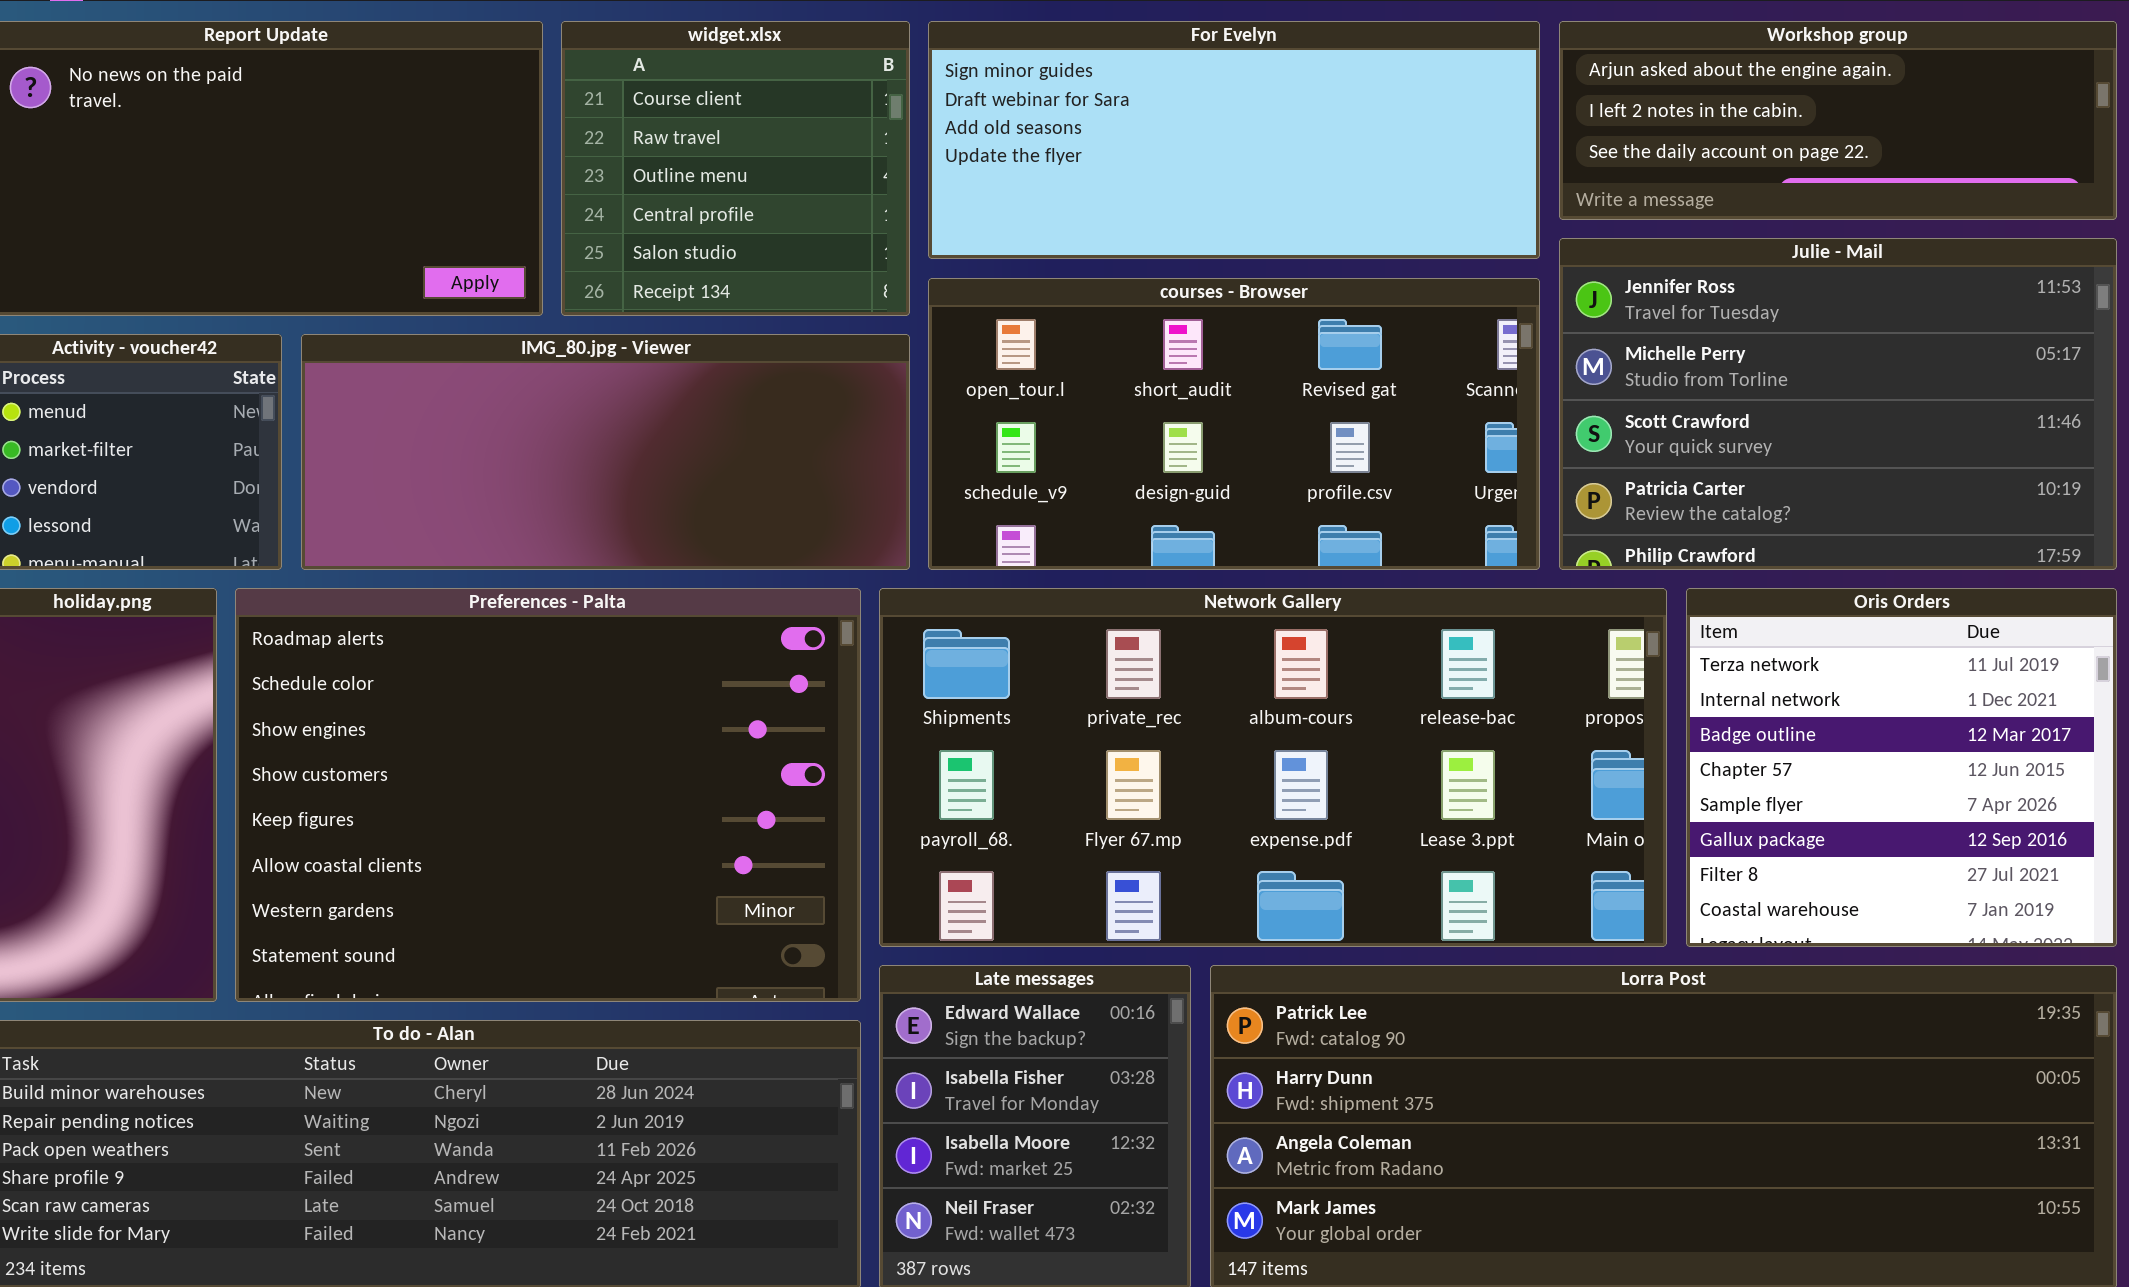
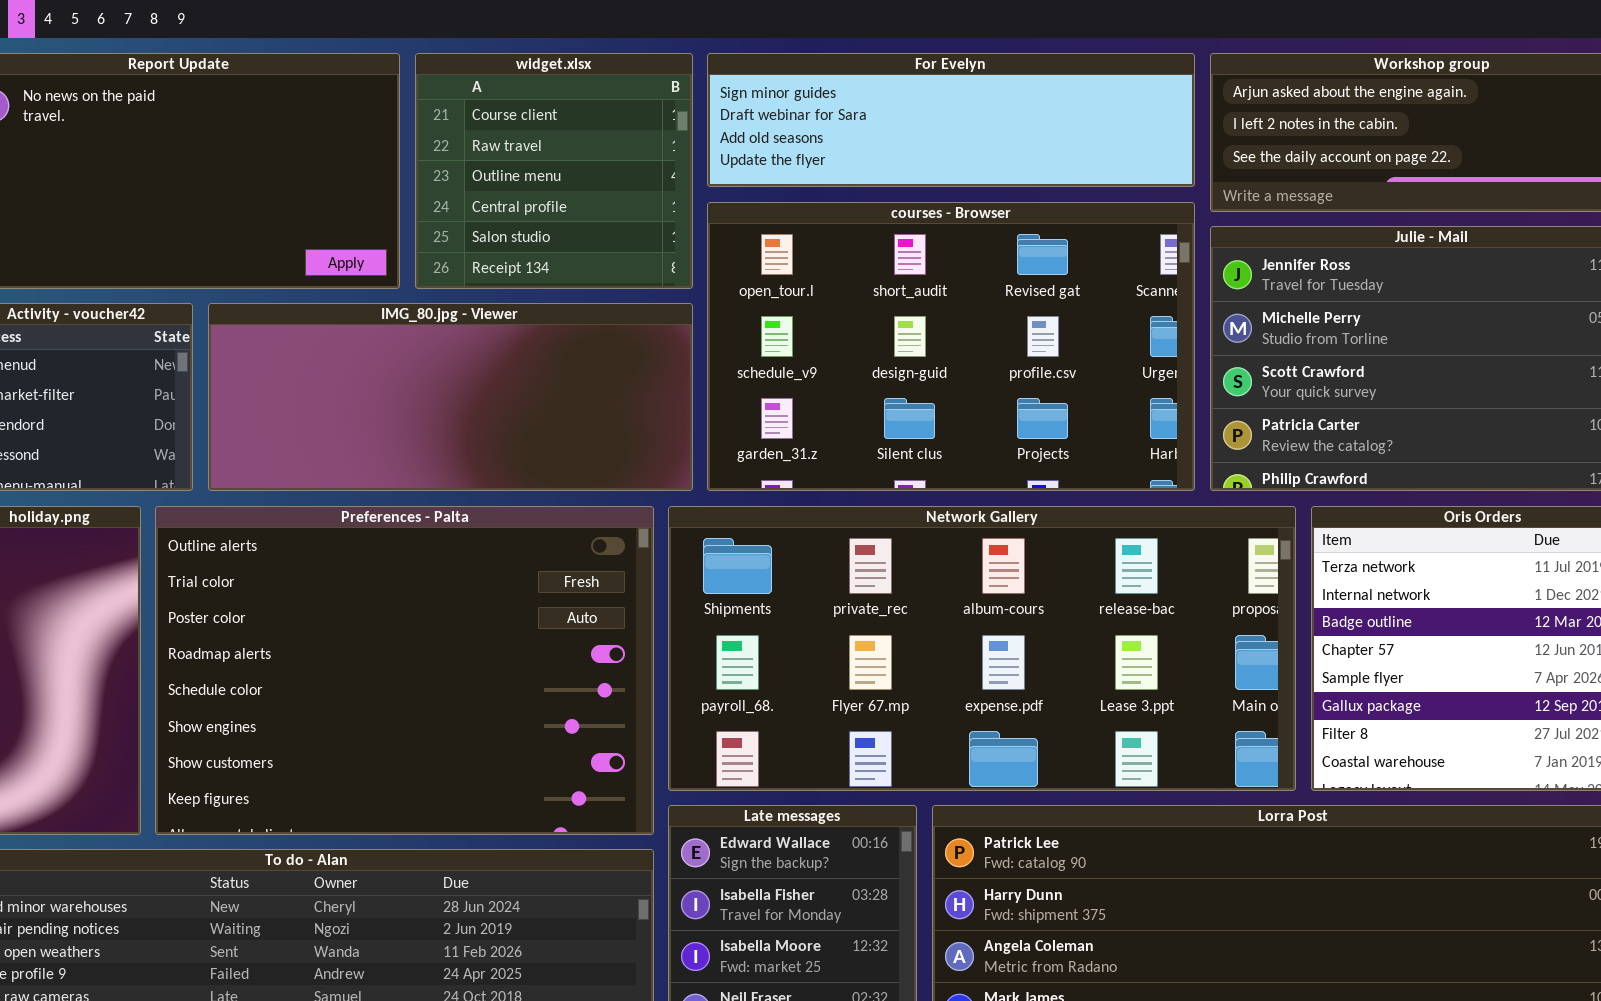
For Evelyn: [928,21,1540,259] -> [707,53,1195,187], resized
courses - Browser: [928,278,1540,570] -> [707,202,1195,491], resized
Preferences - Palta: [235,588,861,1002] -> [155,506,654,835], scrolled up 3 rows

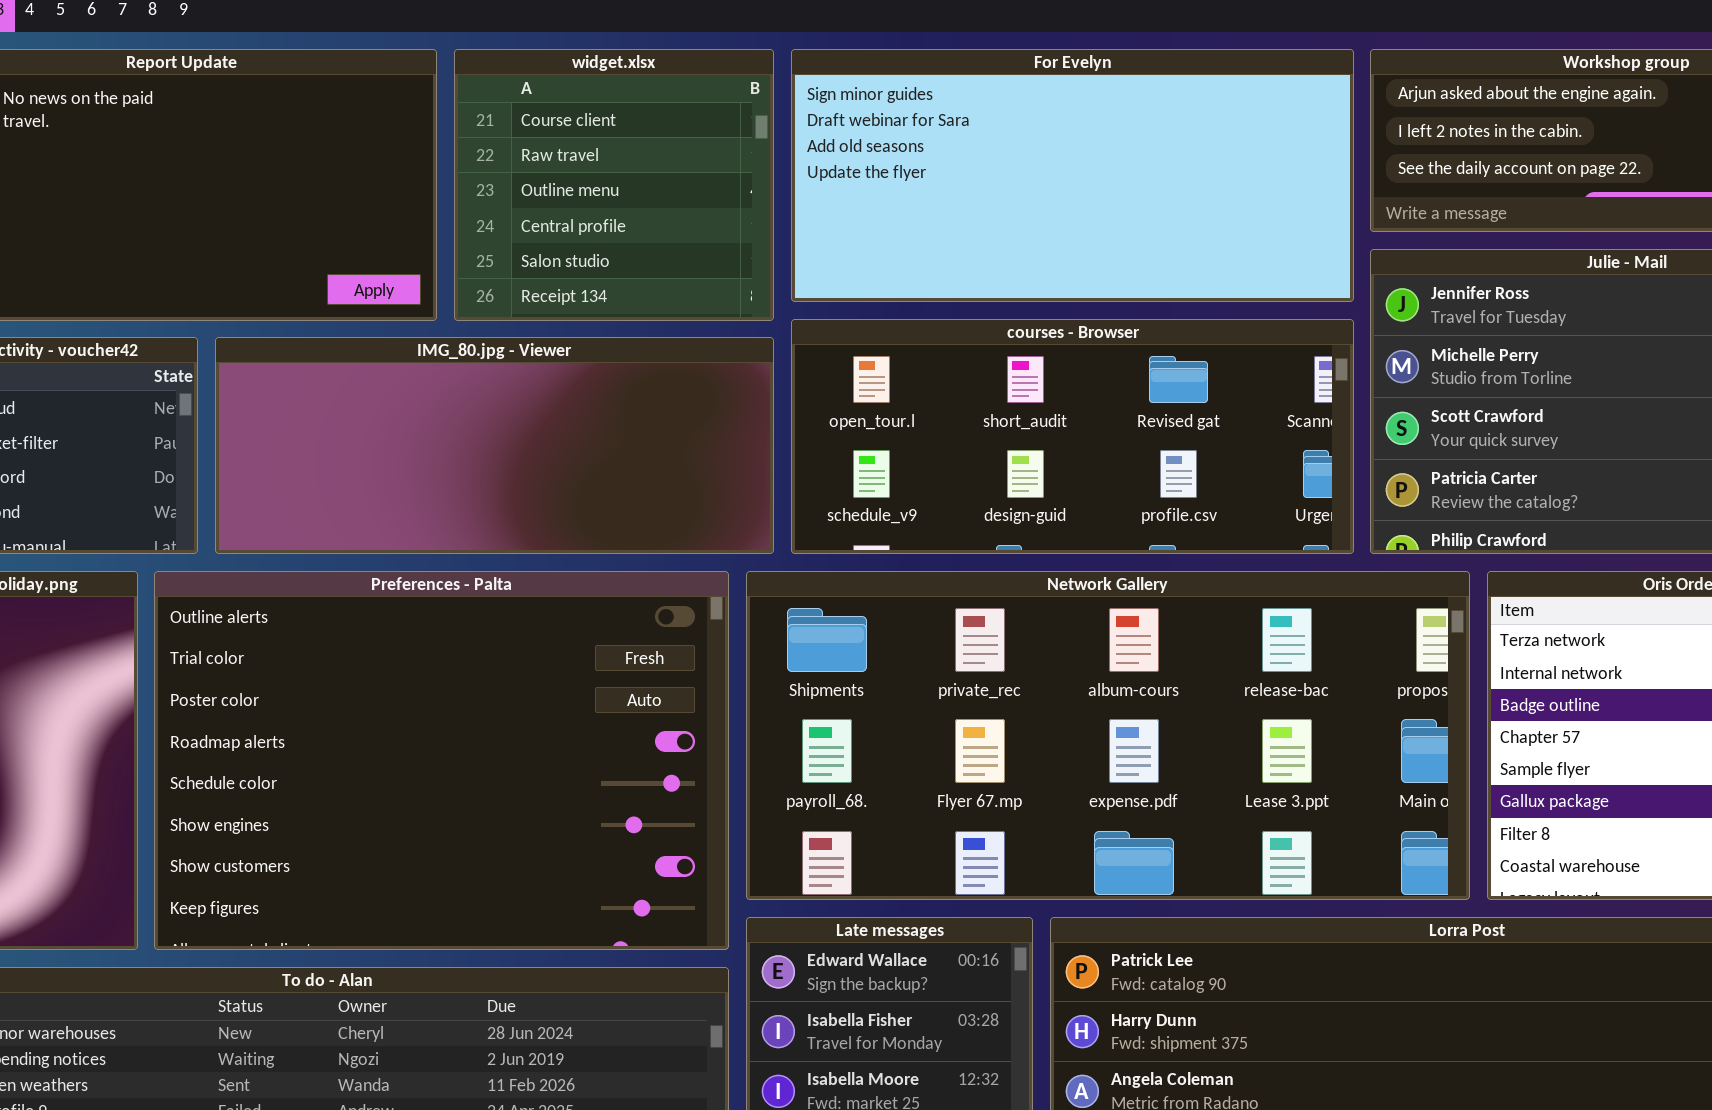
For Evelyn: [707,53,1195,187] -> [791,49,1354,302], resized
courses - Browser: [707,202,1195,491] -> [791,319,1354,554], resized

